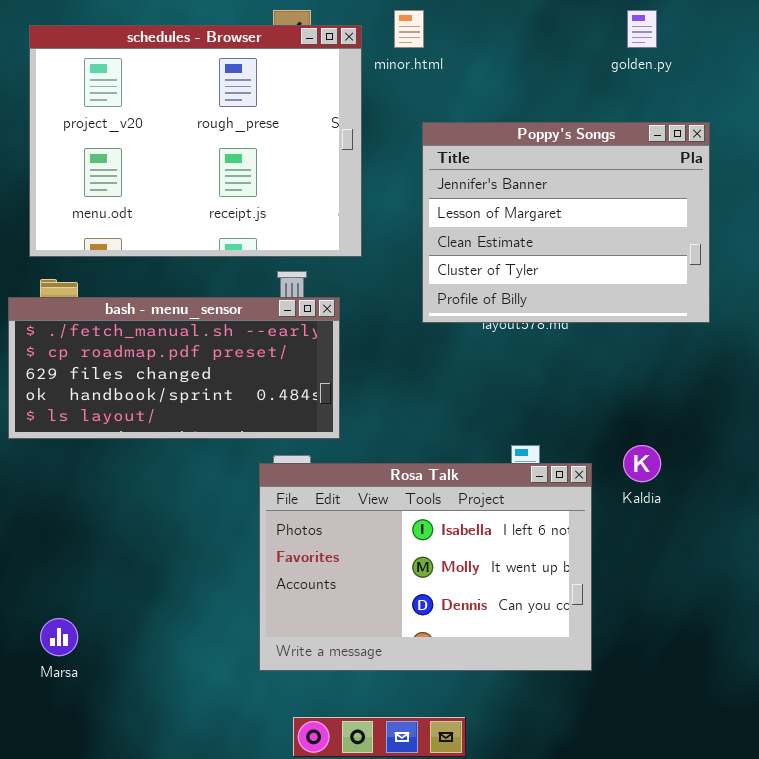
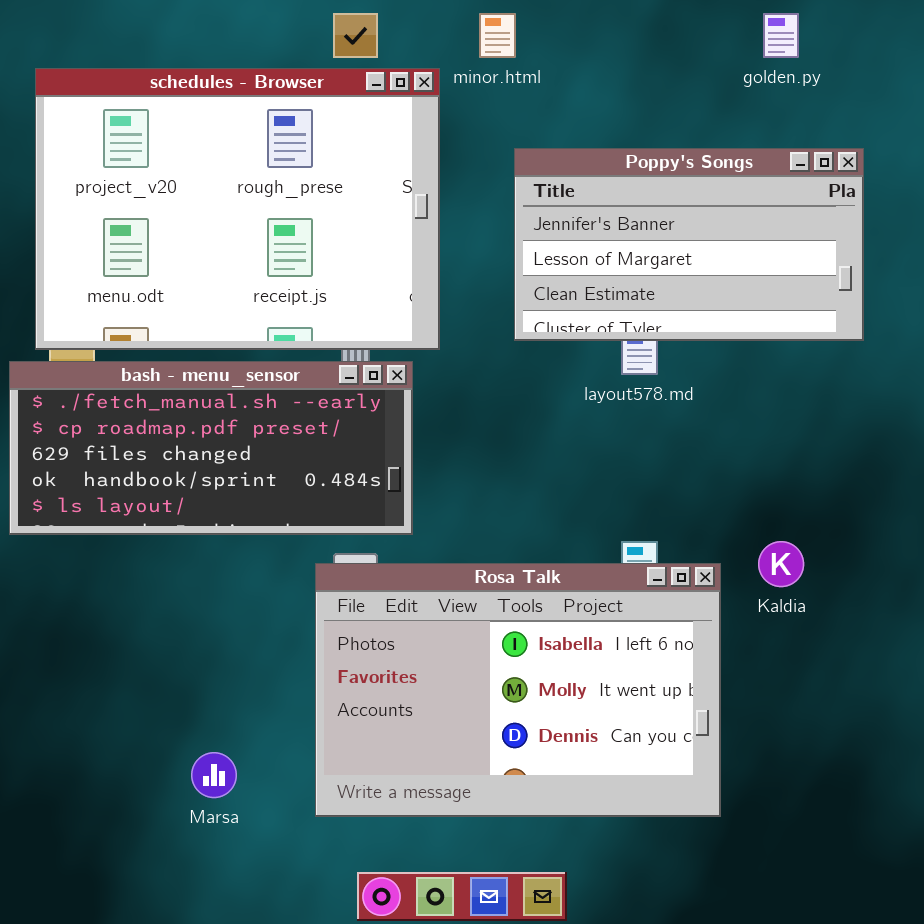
schedules - Browser: [29,25,362,257] -> [35,68,440,350], moved
Poppy's Songs: [422,122,710,323] -> [514,148,864,341], resized
Marsa: [40,618,78,656] -> [191,752,237,798], moved

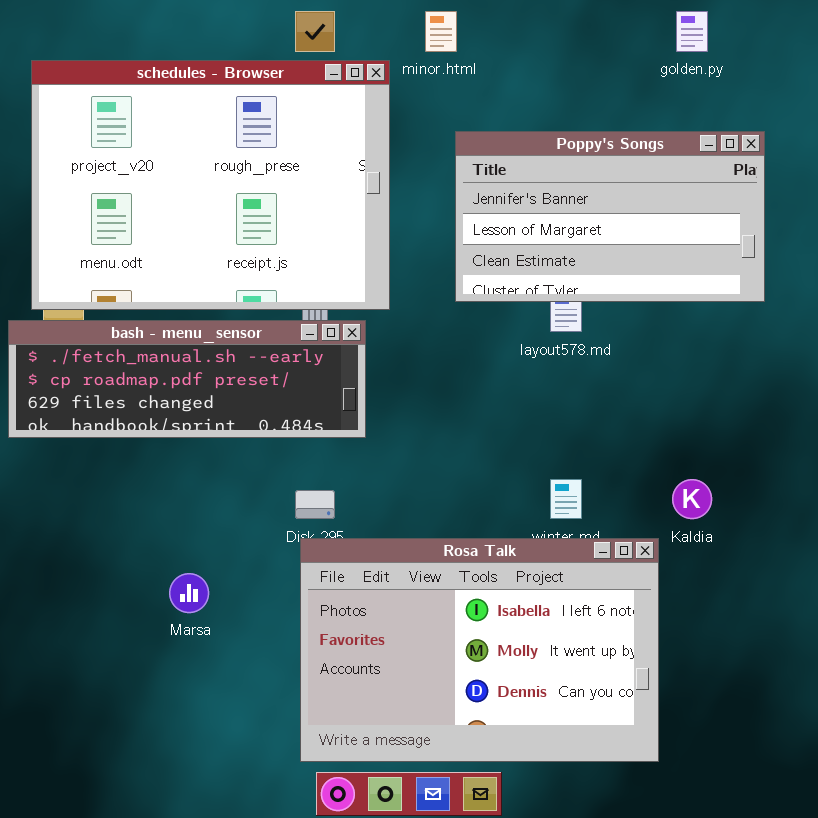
bash - menu_sensor: [9,361,413,535] -> [8,320,366,438], resized
Rosa Talk: [315,563,721,817] -> [300,538,659,762], moved
Marsa: [191,752,237,798] -> [169,573,209,613], moved

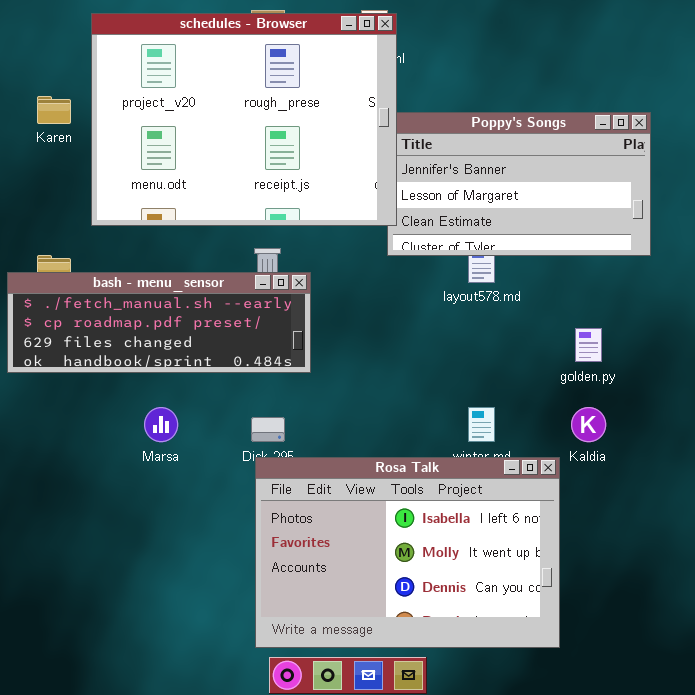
golden.py: [676,11,708,52] -> [575,328,602,362], moved
schedules - Browser: [31,60,390,310] -> [91,13,397,226], moved
Marsa: [169,573,209,613] -> [144,407,178,442], moved

